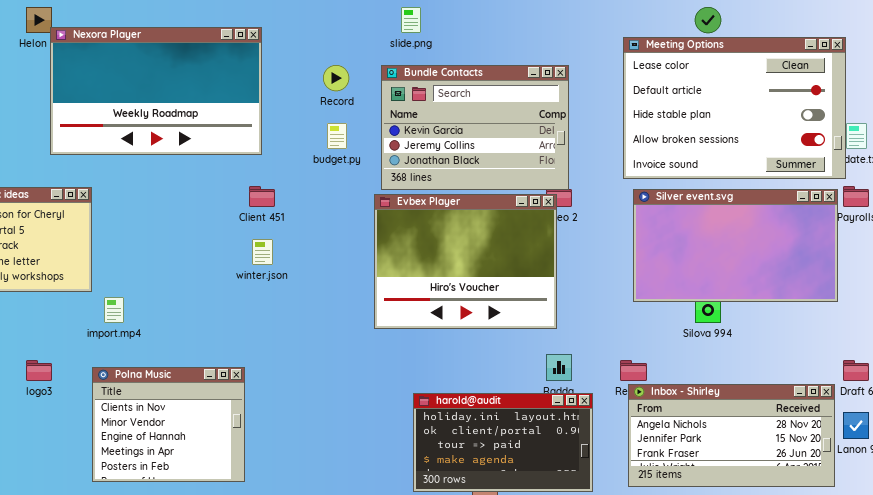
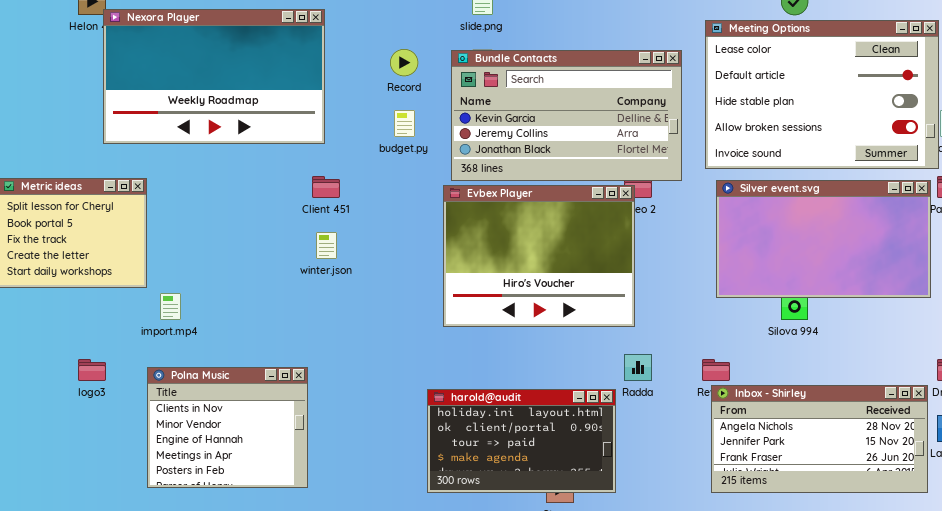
Bundle Contacts: [381,65,569,190] -> [451,50,682,181], resized
harold@audit: [413,393,593,492] -> [427,389,616,493], moved

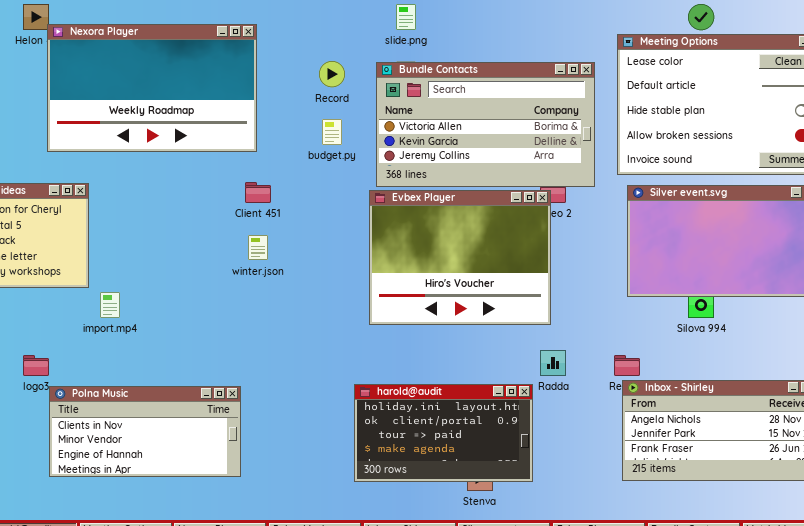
Bundle Contacts: [451,50,682,181] -> [376,62,595,187], scrolled up 1 row
Polna Music: [147,367,308,488] -> [49,386,241,477], resized

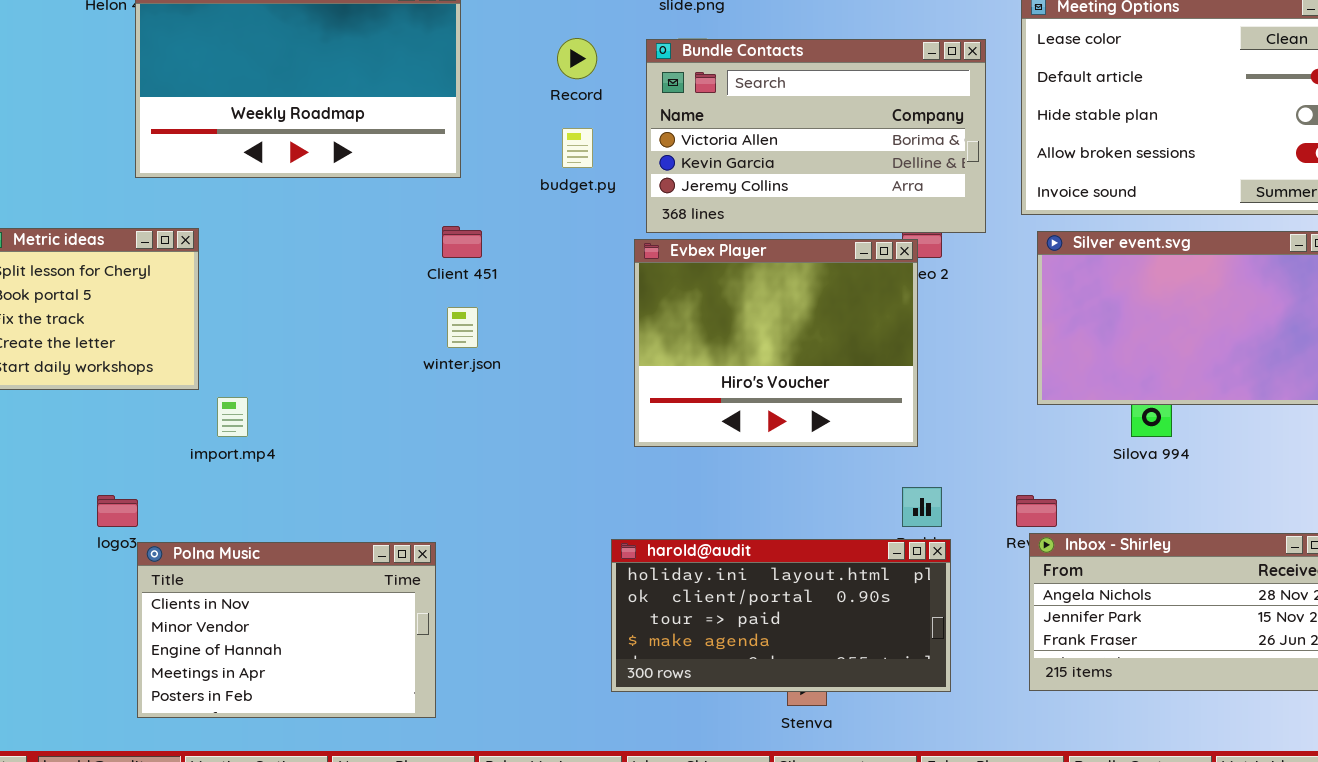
harold@audit: [354,384,533,482] -> [611,539,951,692], resized
Polna Music: [49,386,241,477] -> [137,542,436,718], resized

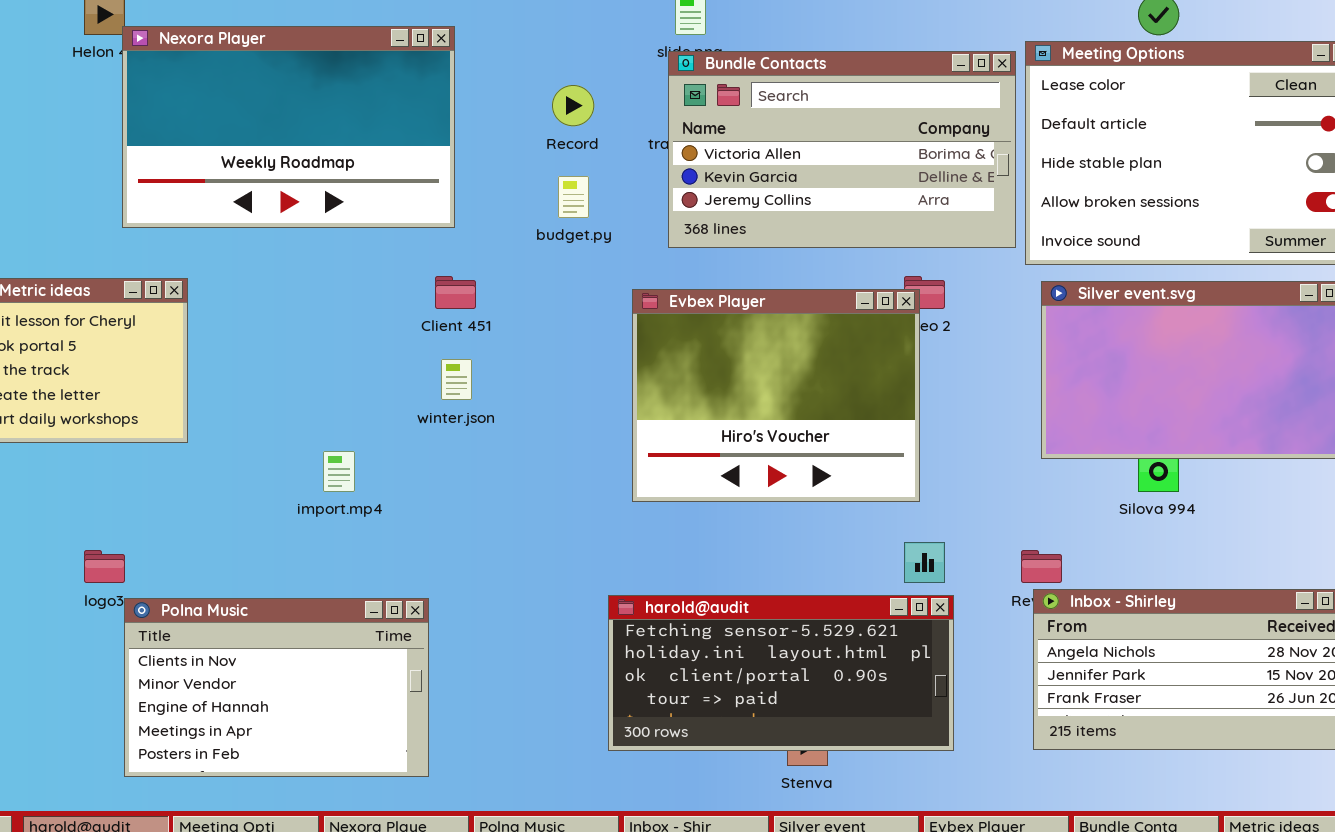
Bundle Contacts: [646,39,986,233] -> [668,51,1016,248], moved
import.mp4: [217,397,248,437] -> [323,451,355,492], moved
harold@audit: [611,539,951,692] -> [608,595,954,751], scrolled up 1 row

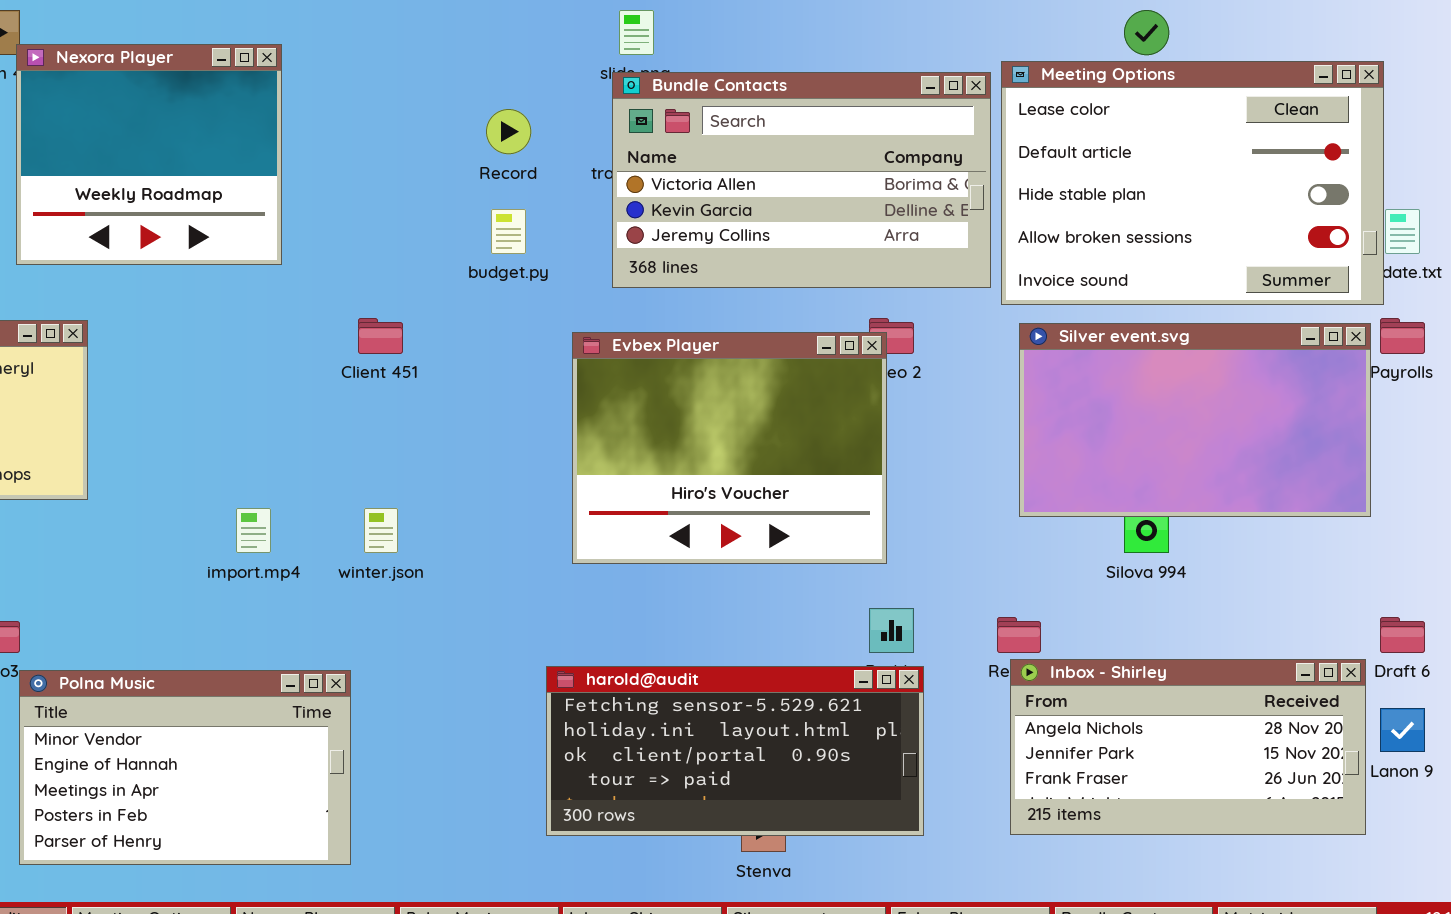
Nexora Player: [122,26,455,228] -> [16,44,282,265], resized
winter.json: [441,359,472,400] -> [364,508,398,553], moved
Polna Music: [124,598,429,777] -> [19,670,351,865], scrolled down 1 row

